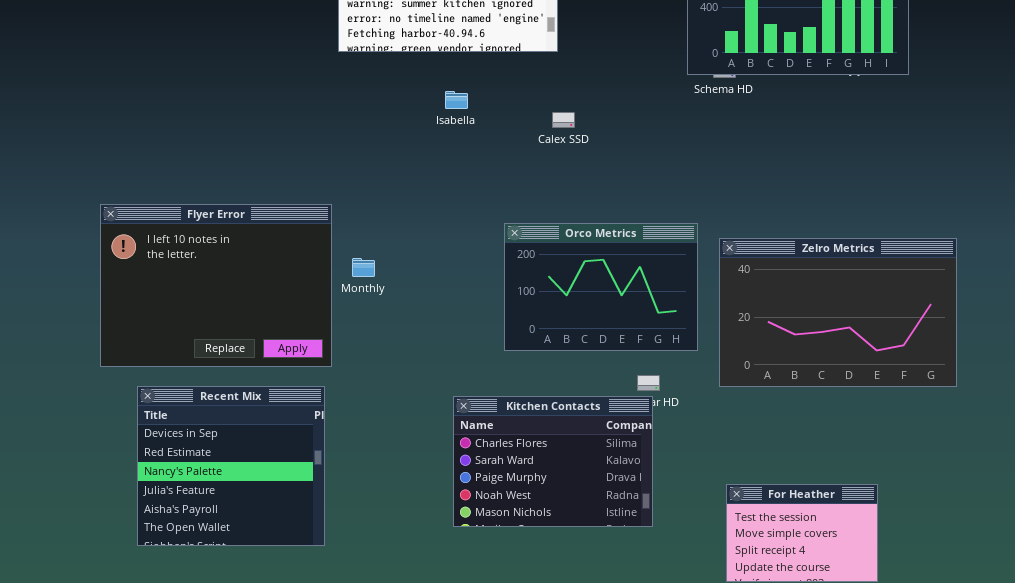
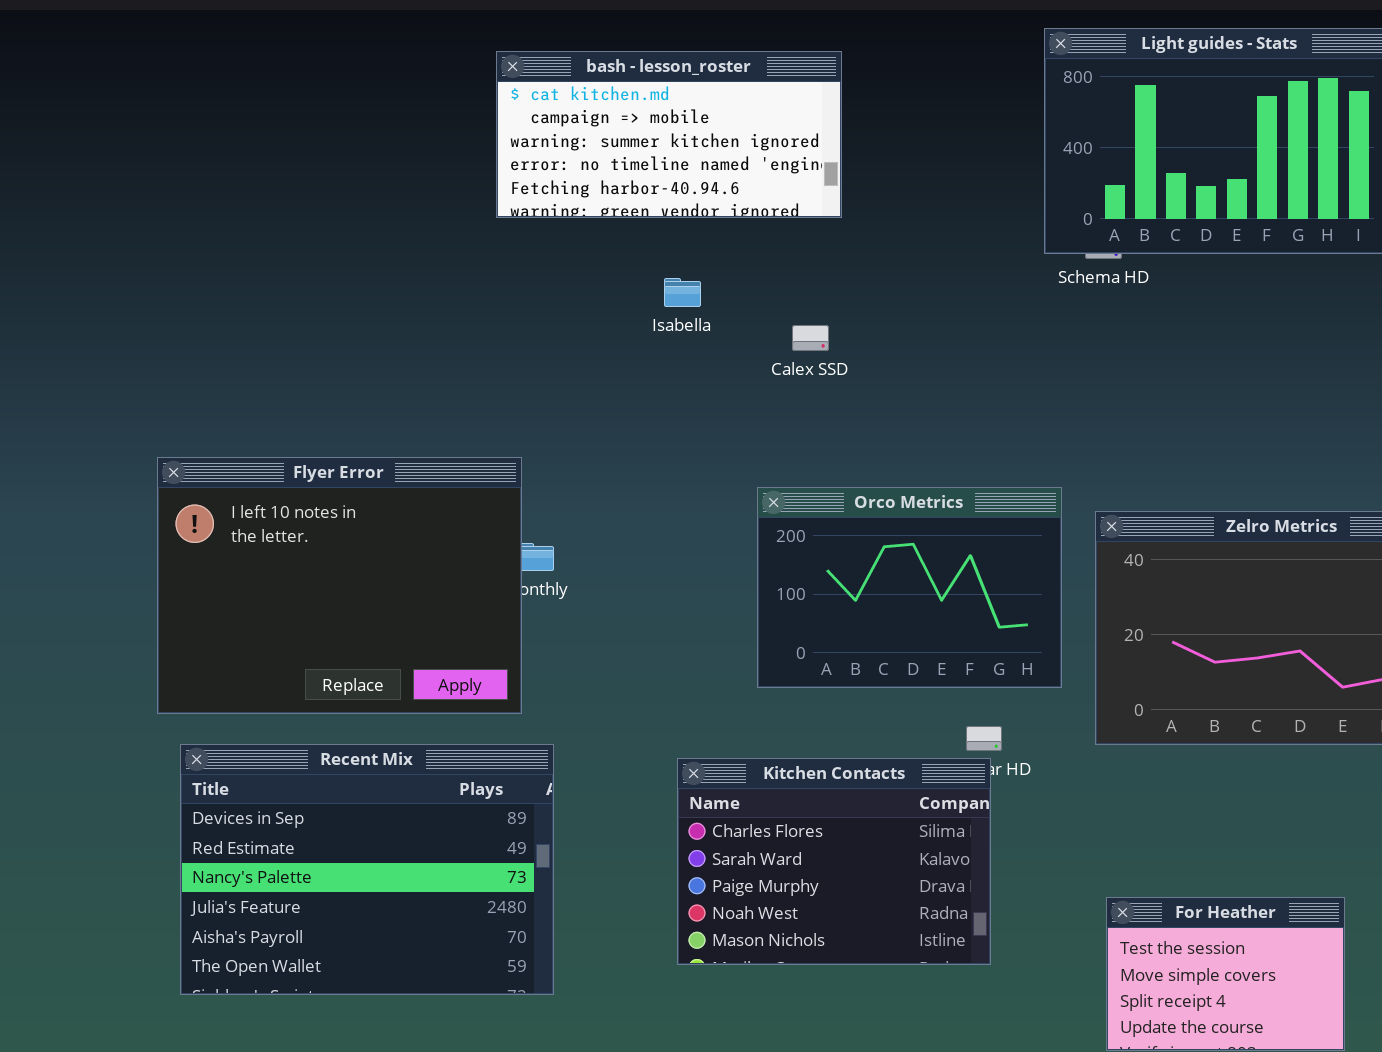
Calex SSD: [552,112,575,128] -> [792,325,829,351], moved
Flyer Error: [100,204,332,367] -> [157,457,522,714], moved
Recent Mix: [137,386,325,546] -> [180,744,554,995], resized

